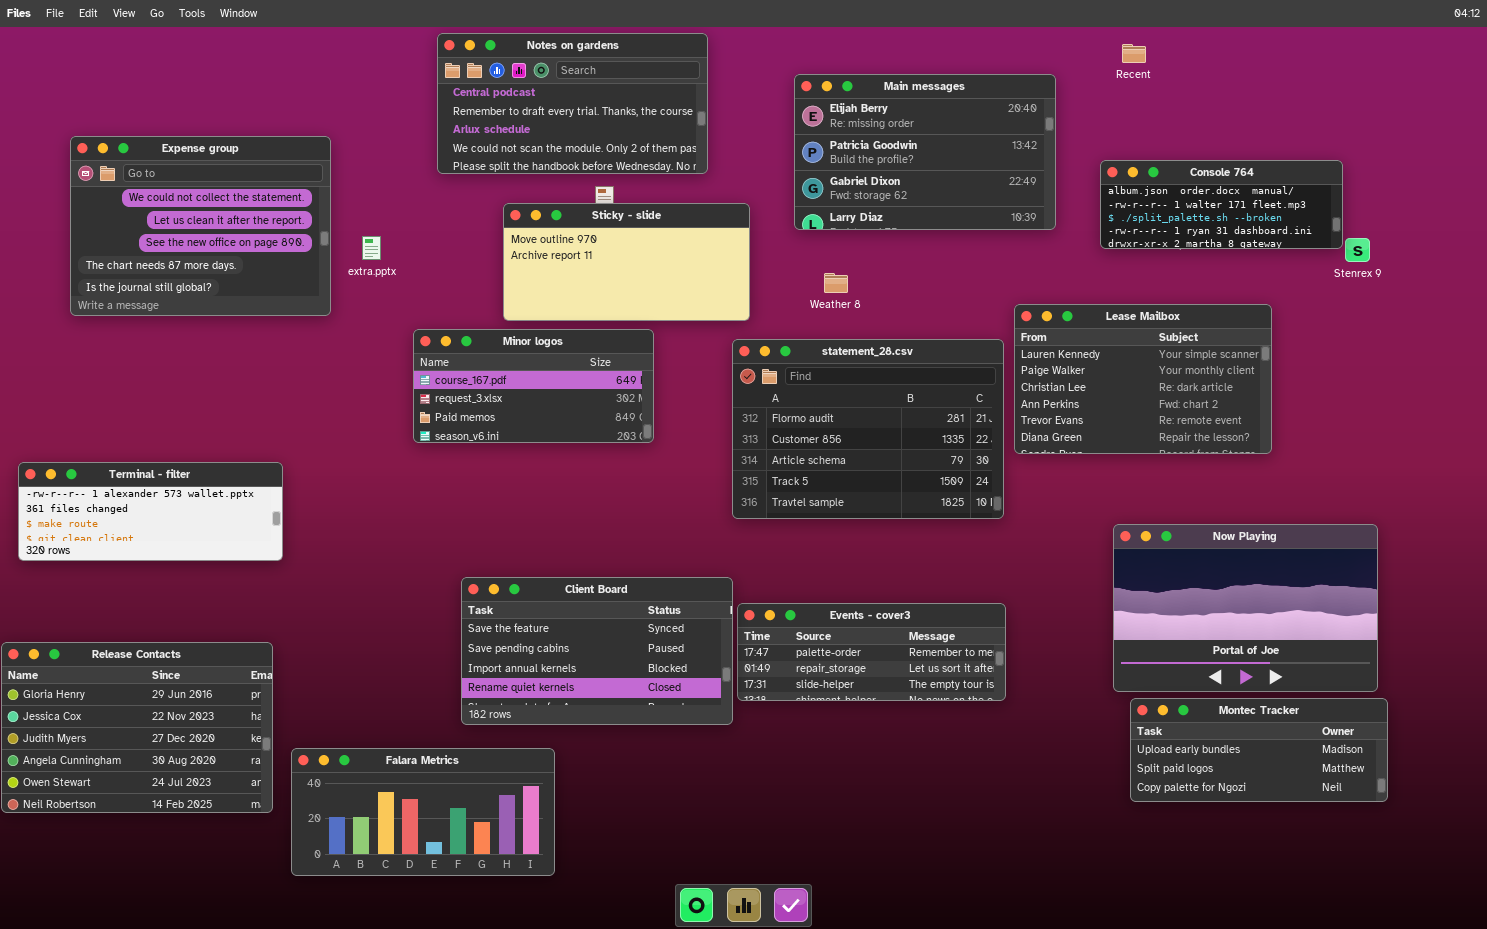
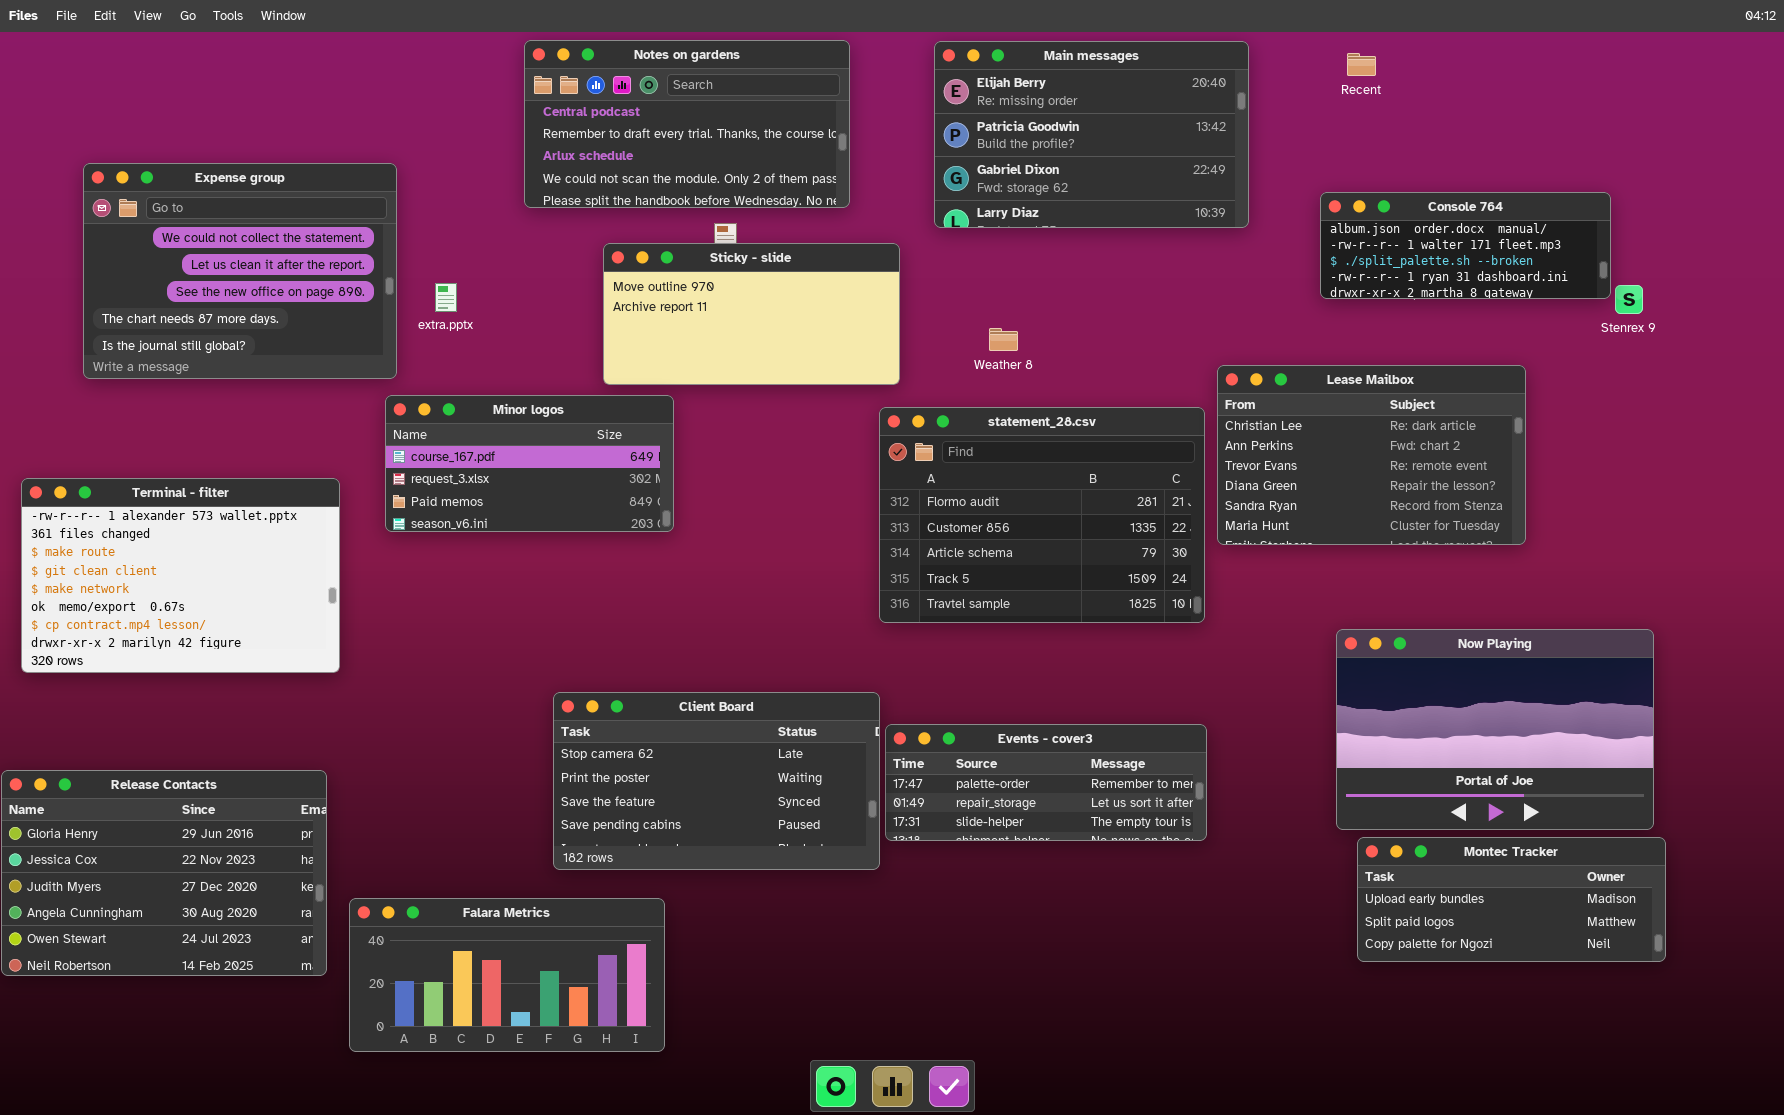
Main messages: [794,74,1056,230] -> [934,41,1249,228], moved
Lease Mailbox: [1014,304,1272,454] -> [1217,365,1526,545], scrolled down 2 rows
Minor logos: [413,329,654,443] -> [385,395,674,532], moved
Terminal - filter: [18,462,283,561] -> [21,478,340,673], resized
Client Board: [461,577,733,725] -> [553,692,880,870], scrolled up 2 rows

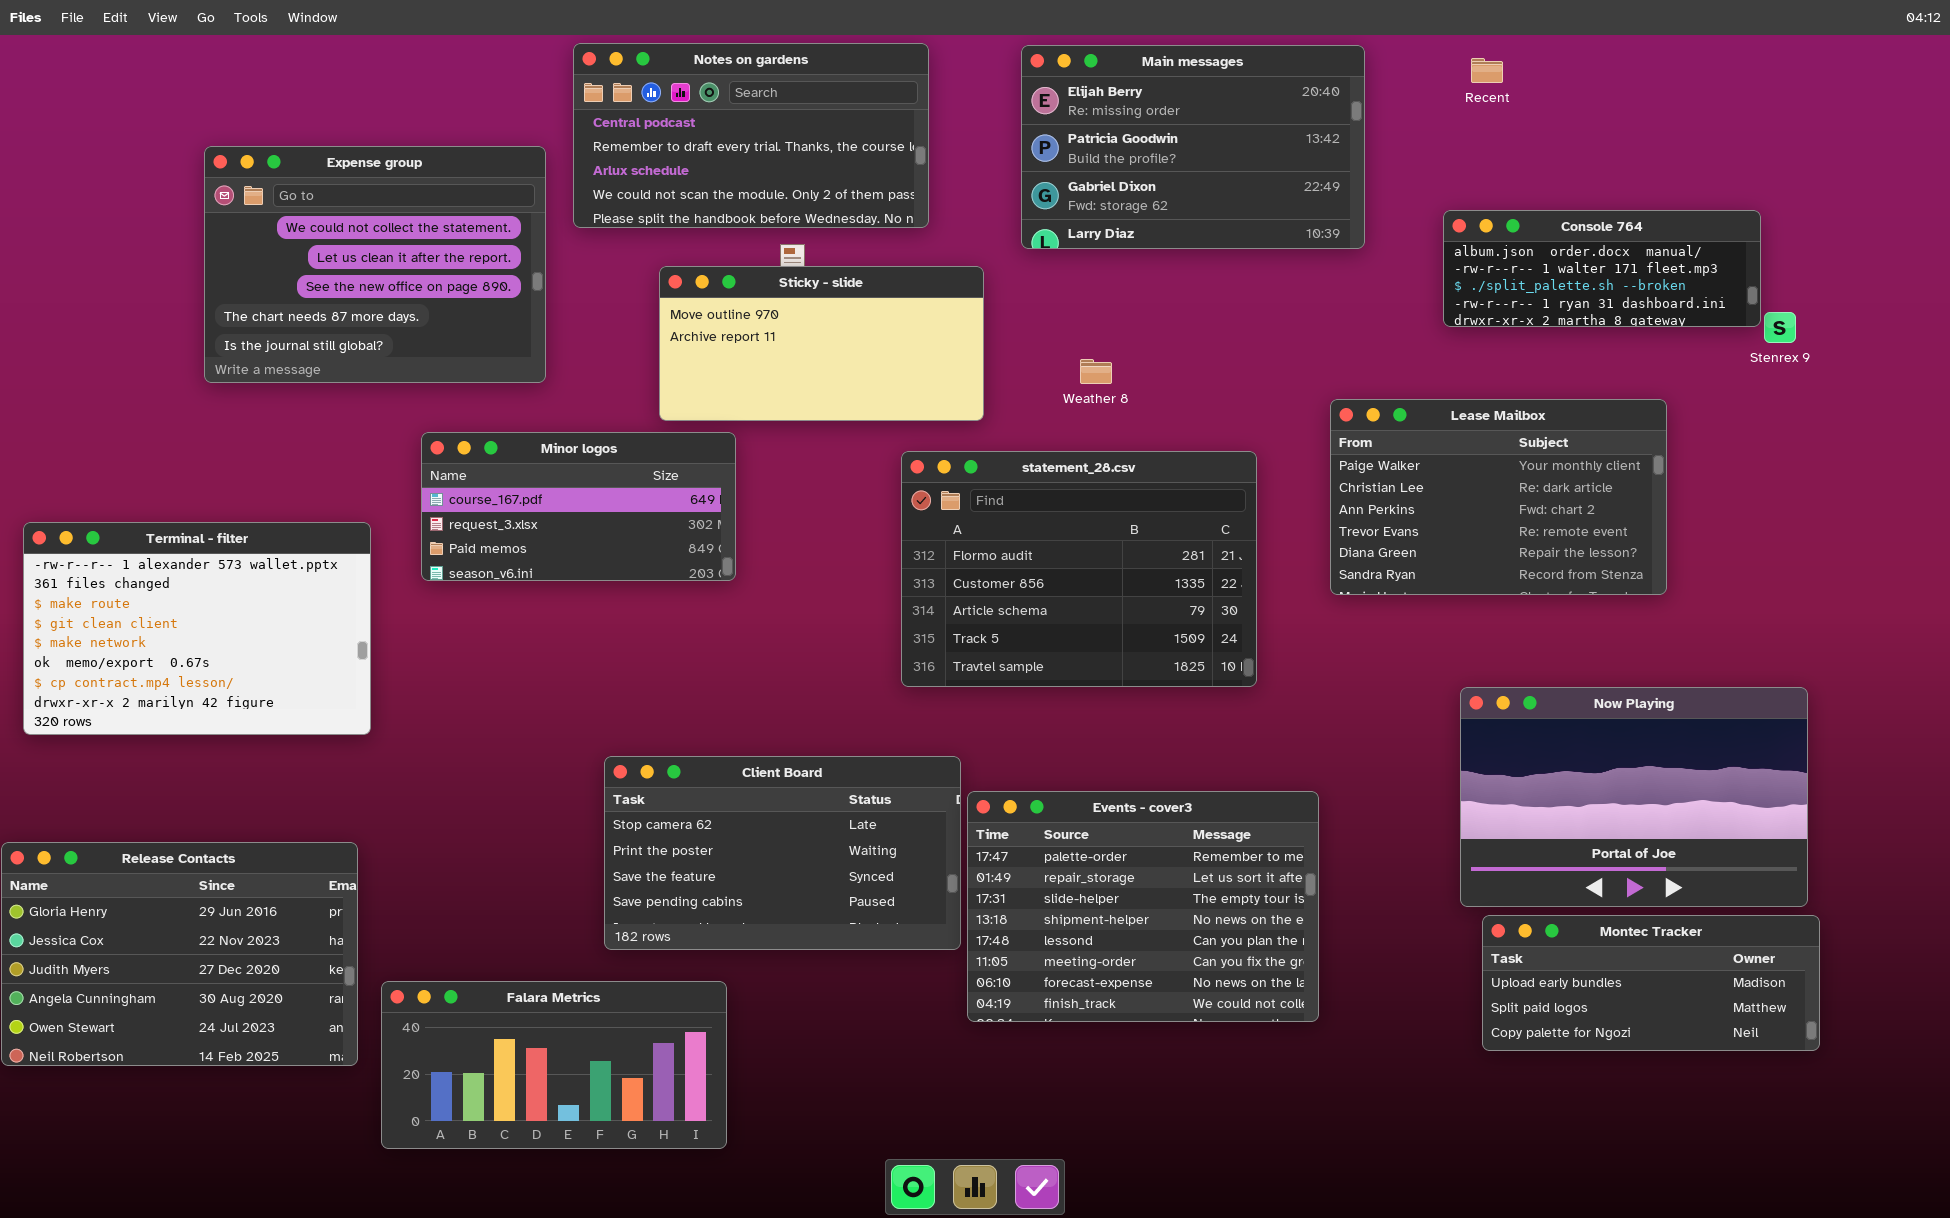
Expense group: [83,163,397,379] -> [204,146,546,383], moved
Lease Mailbox: [1217,365,1526,545] -> [1330,399,1667,595], scrolled up 1 row
statement_28.csv: [879,407,1205,623] -> [901,451,1257,687], moved
Events - cover3: [885,724,1207,841] -> [967,791,1319,1022], resized

